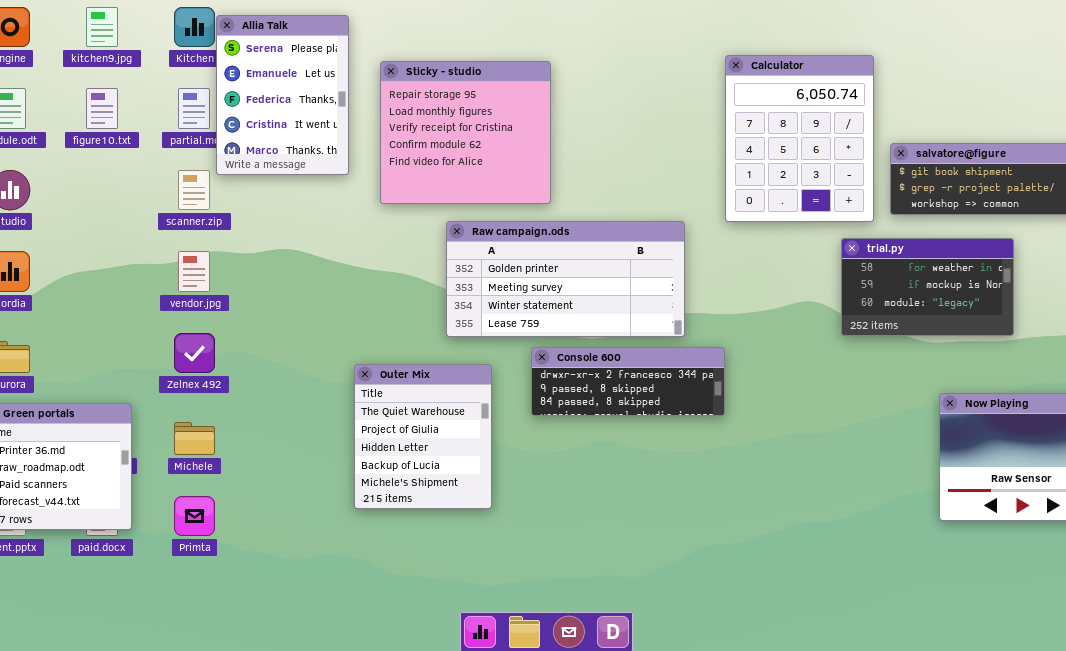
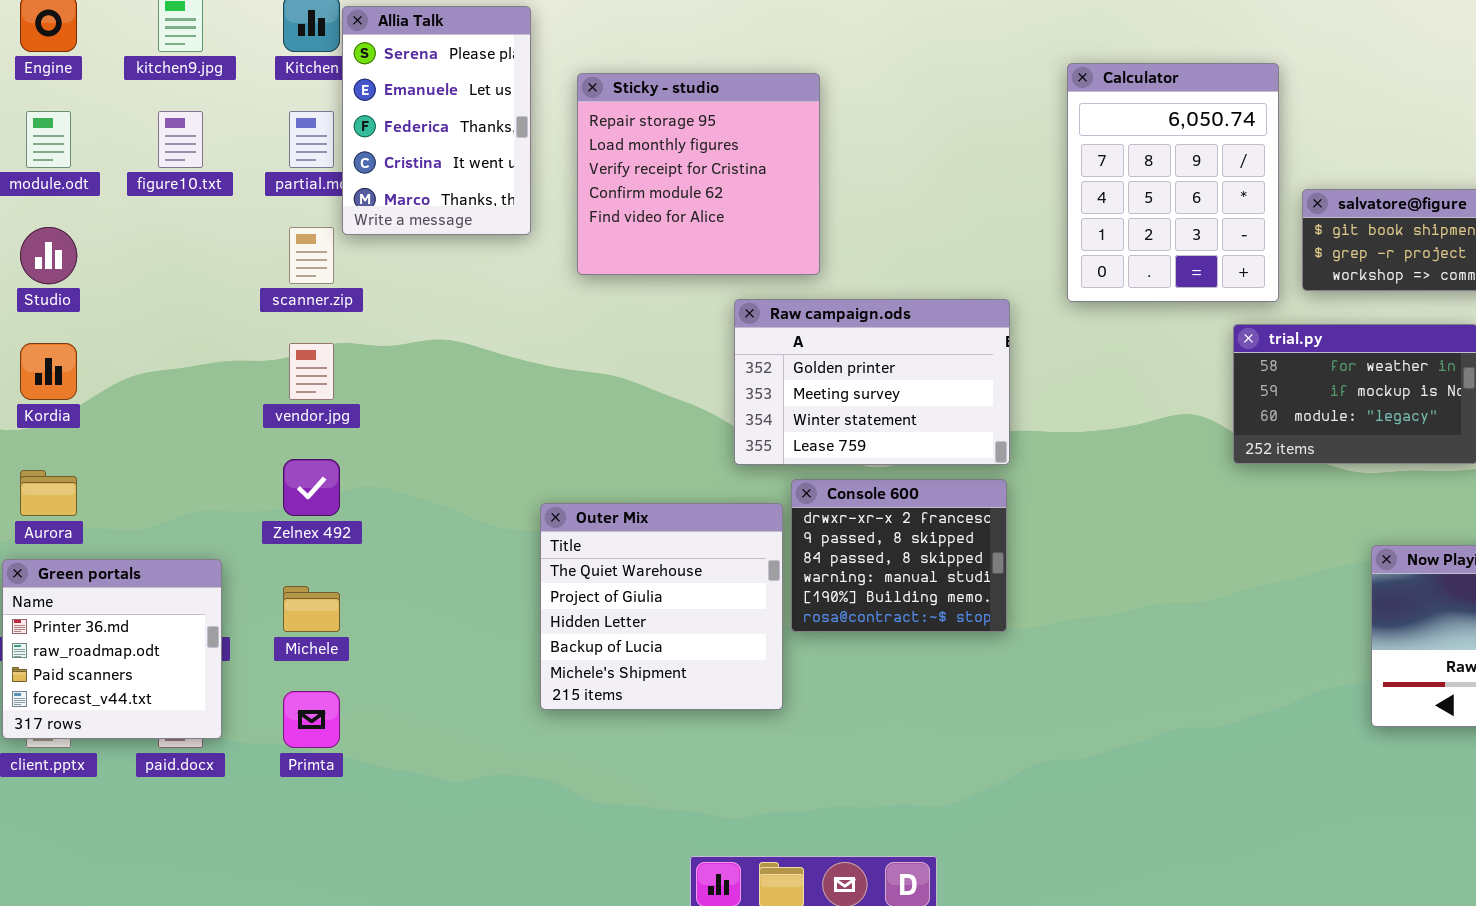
Raw campaign.ods: [446,221,685,337] -> [734,299,1010,465], resized
Console 600: [531,347,725,416] -> [791,479,1007,632], resized
Outer Mix: [354,364,492,509] -> [540,503,783,710], resized

